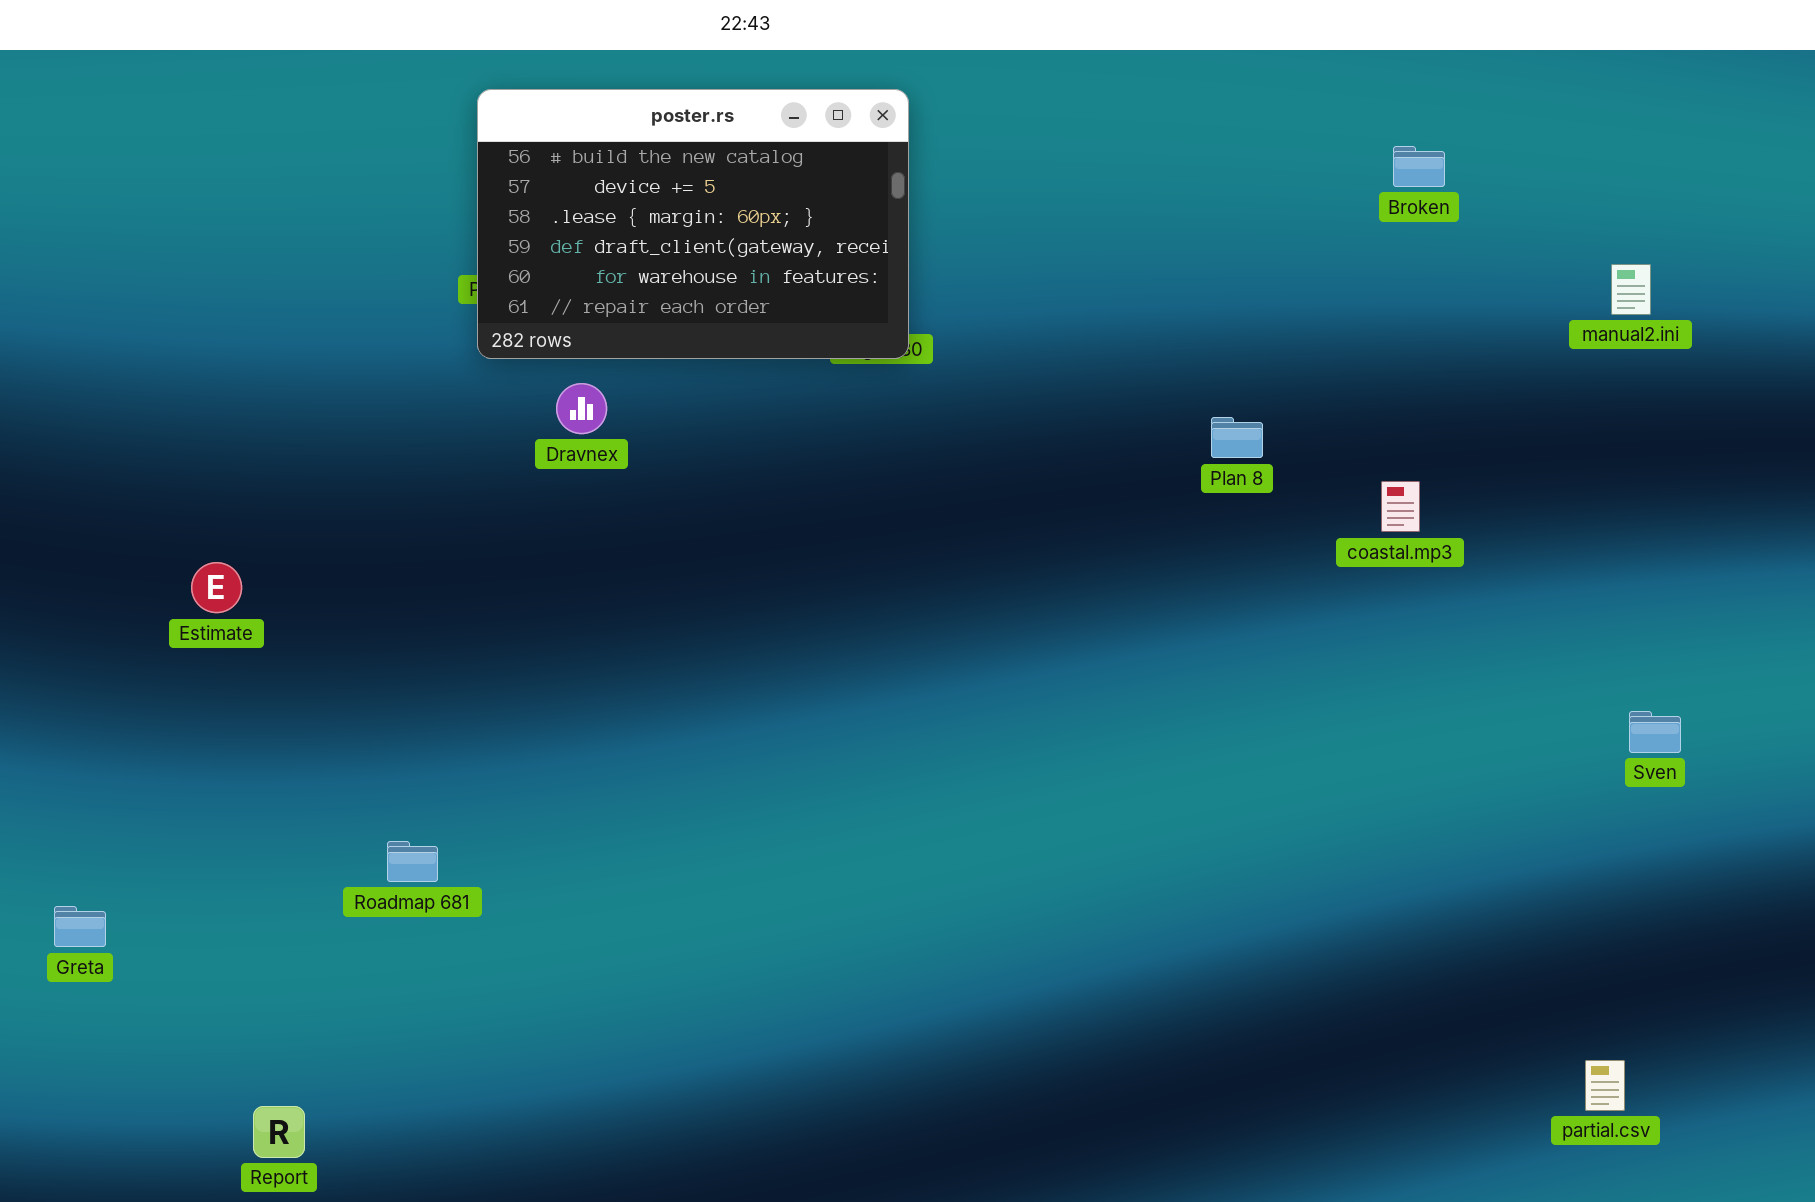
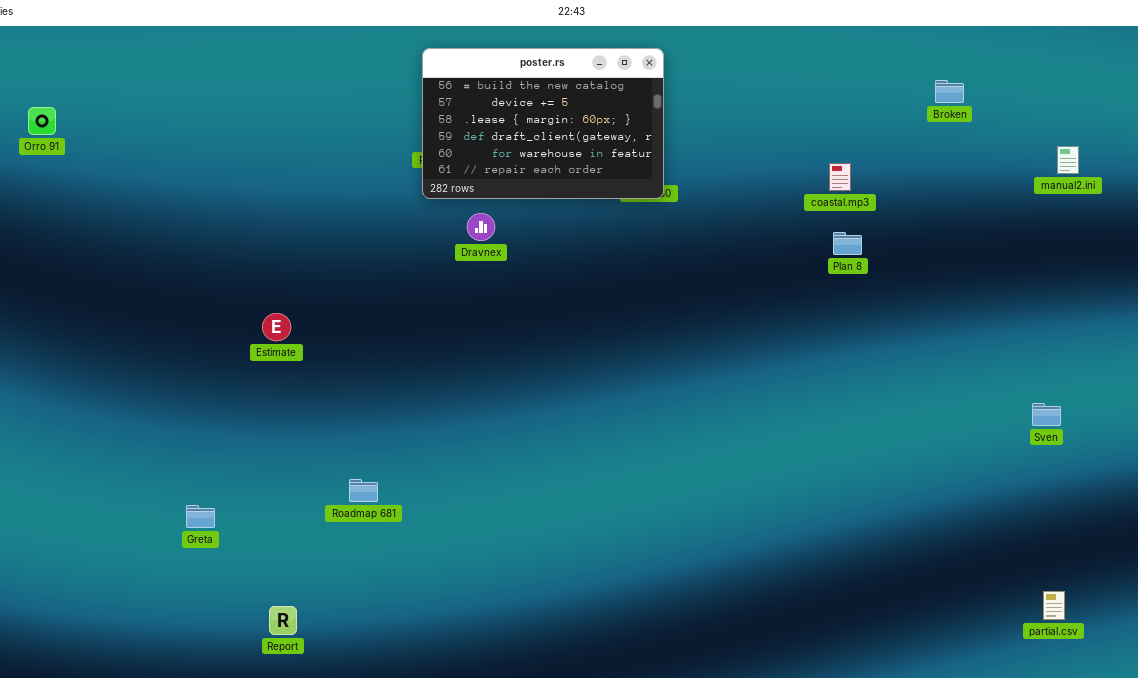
coastal.mp3: [1381,481,1420,532] -> [829,163,851,191], moved
Sven: [1629,711,1681,753] -> [1032,403,1061,426], moved
Roadmap 681: [387,841,438,882] -> [349,479,378,502], moved
Report: [253,1106,305,1158] -> [269,606,297,635], moved

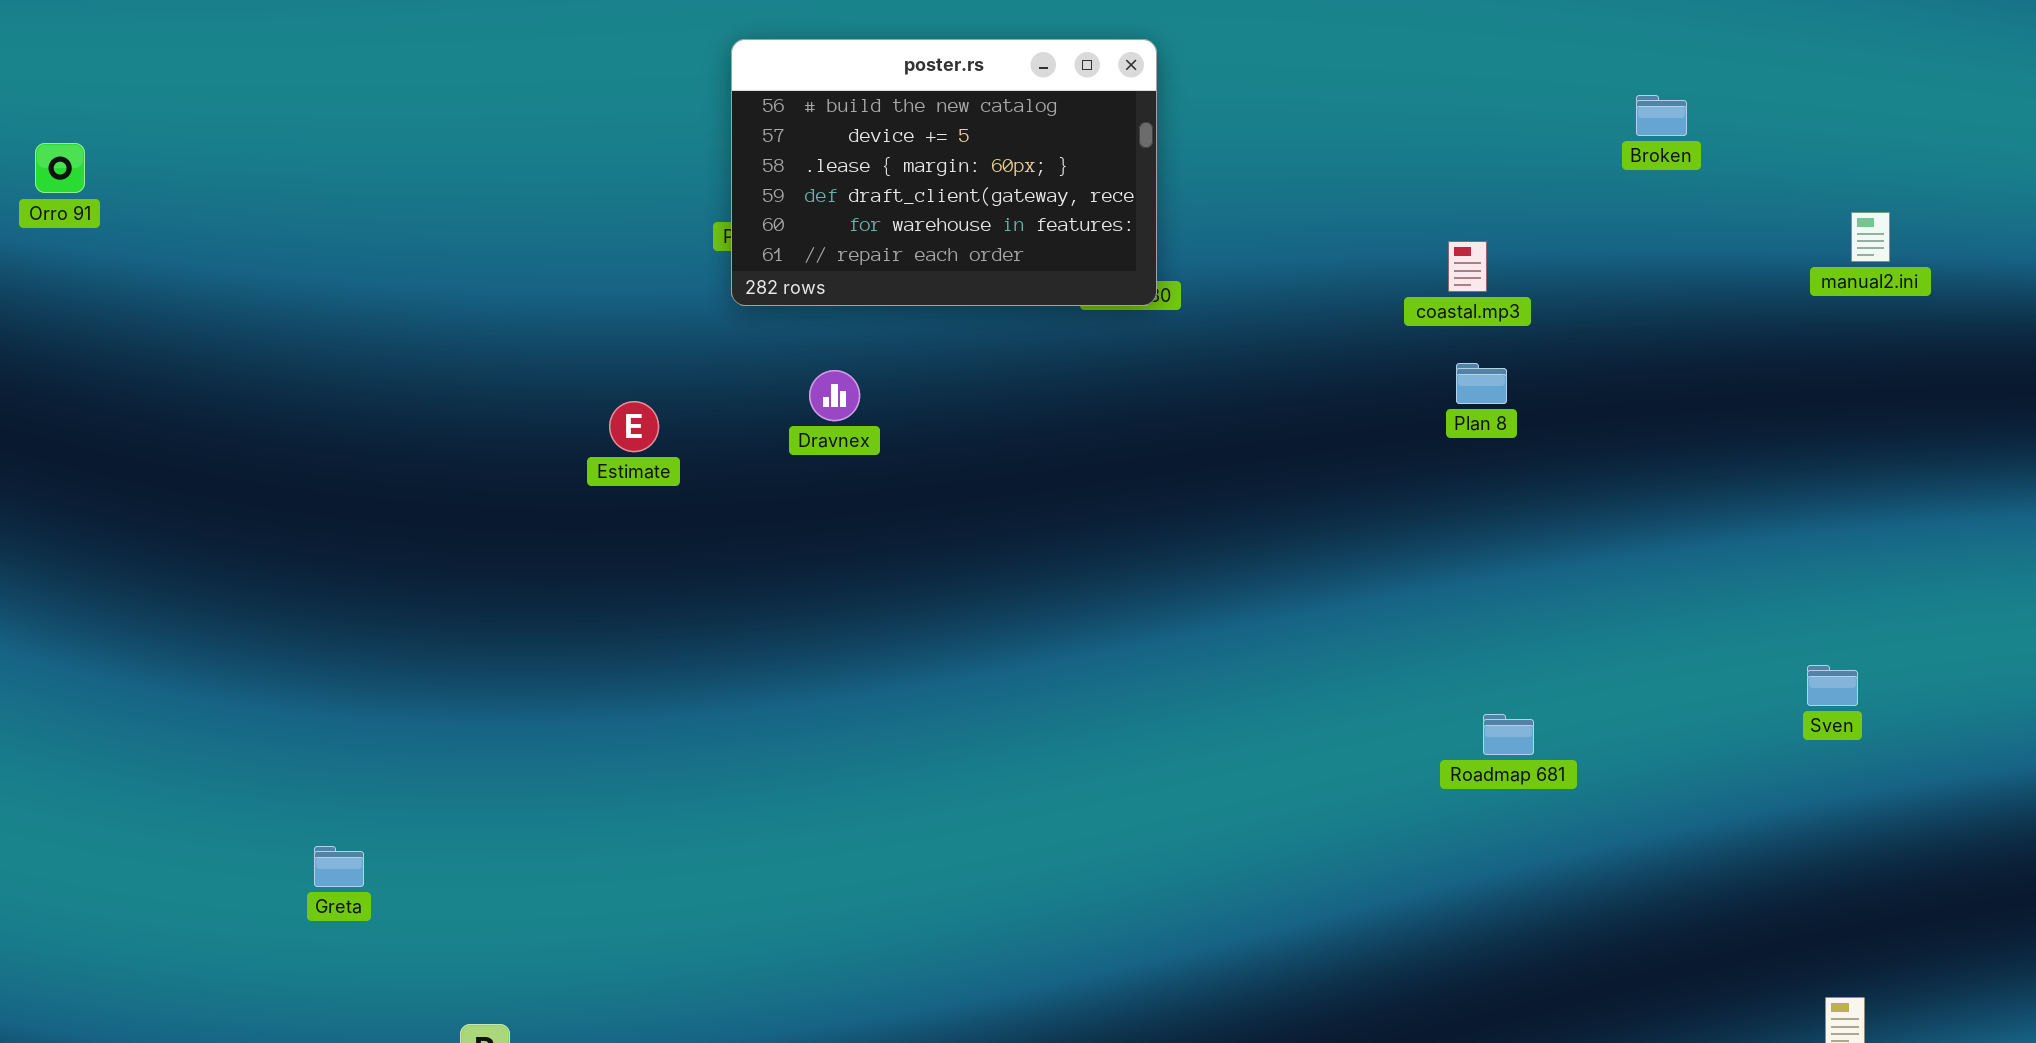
Dravnex: [467,213,495,241] -> [809,370,860,421], moved
Estimate: [262,313,291,341] -> [609,401,659,452], moved
Roadmap 681: [349,479,378,502] -> [1483,714,1534,755], moved

